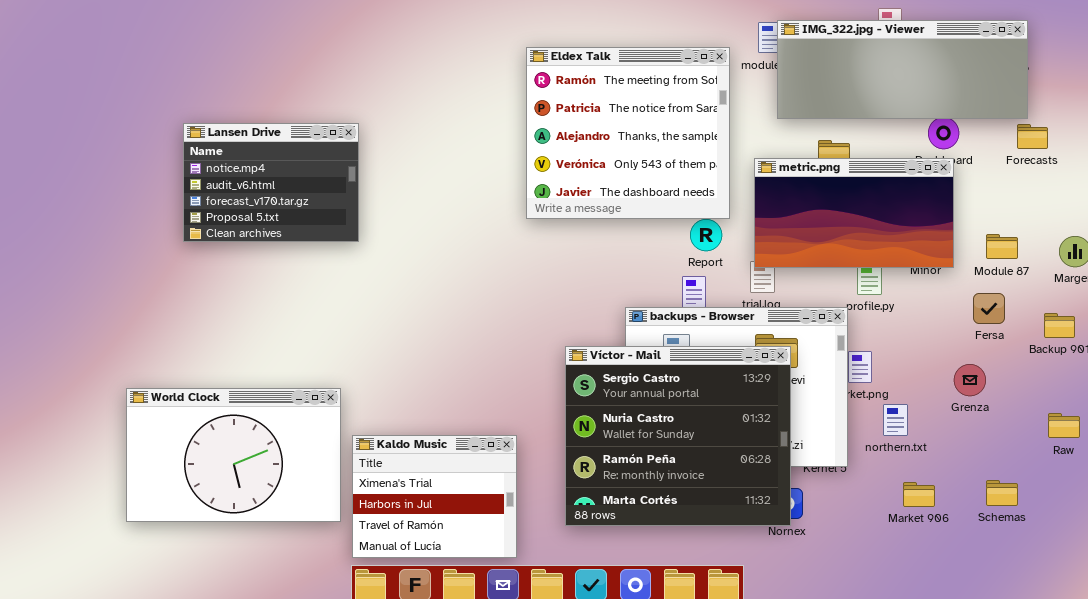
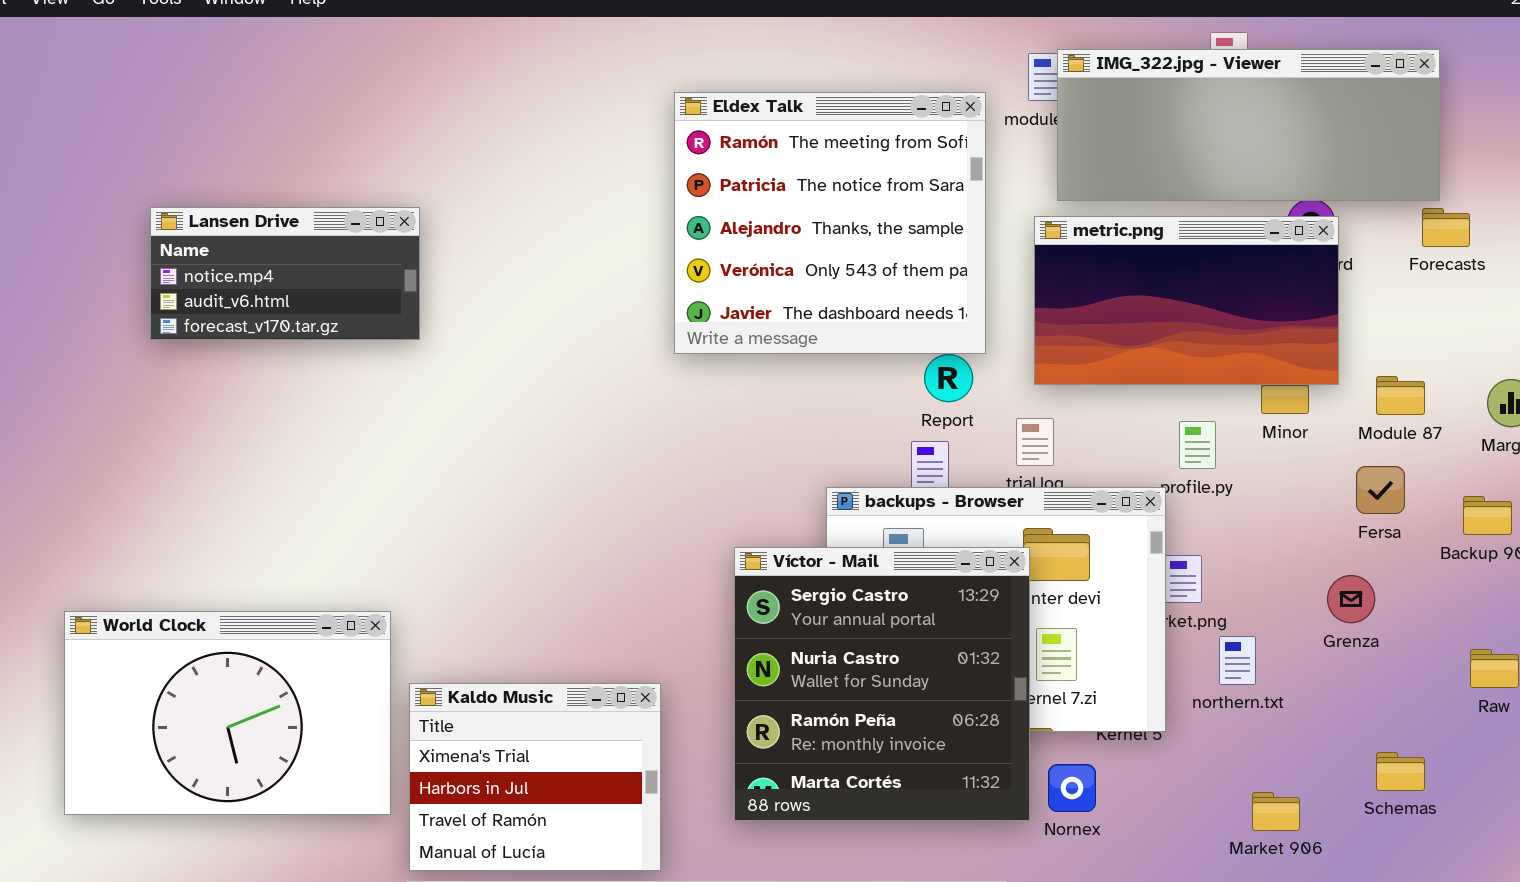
Lansen Drive: [183,123,359,242] -> [150,207,420,340], resized
metric.png: [754,158,954,268] -> [1034,216,1339,385], moved
Víctor - Mail: [565,346,791,526] -> [734,547,1030,821], resized
Market 906: [903,482,935,507] -> [1252,792,1300,831], moved

